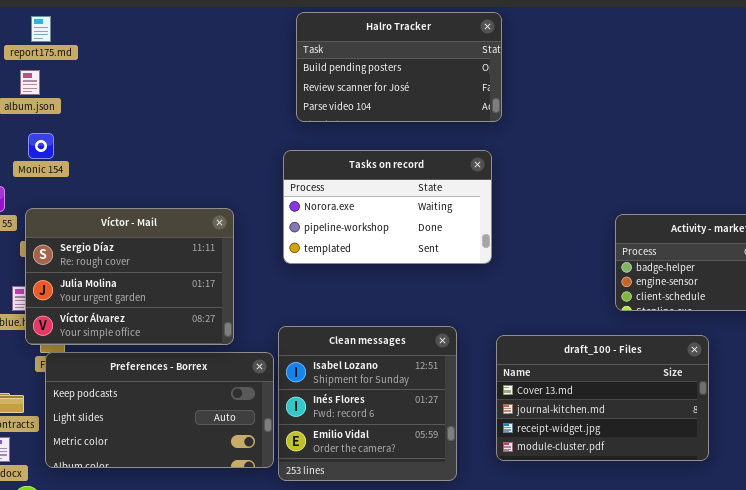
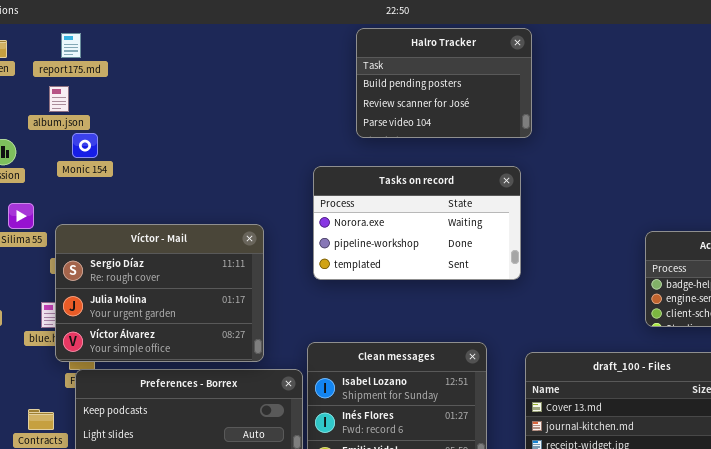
Halro Tracker: [296,12,502,122] -> [356,28,532,138], resized
Monic 154: [28,133,54,159] -> [72,133,98,158], moved

